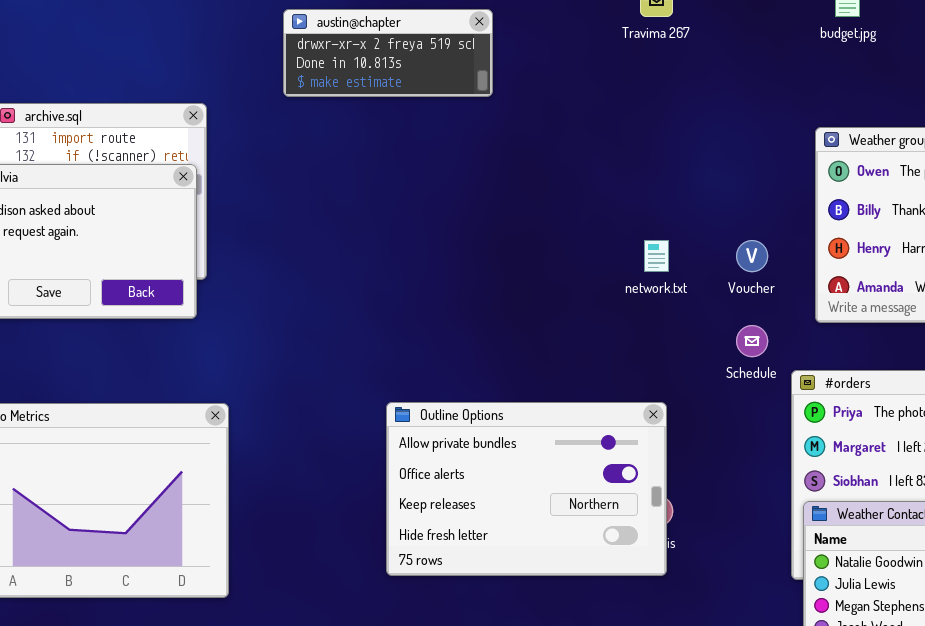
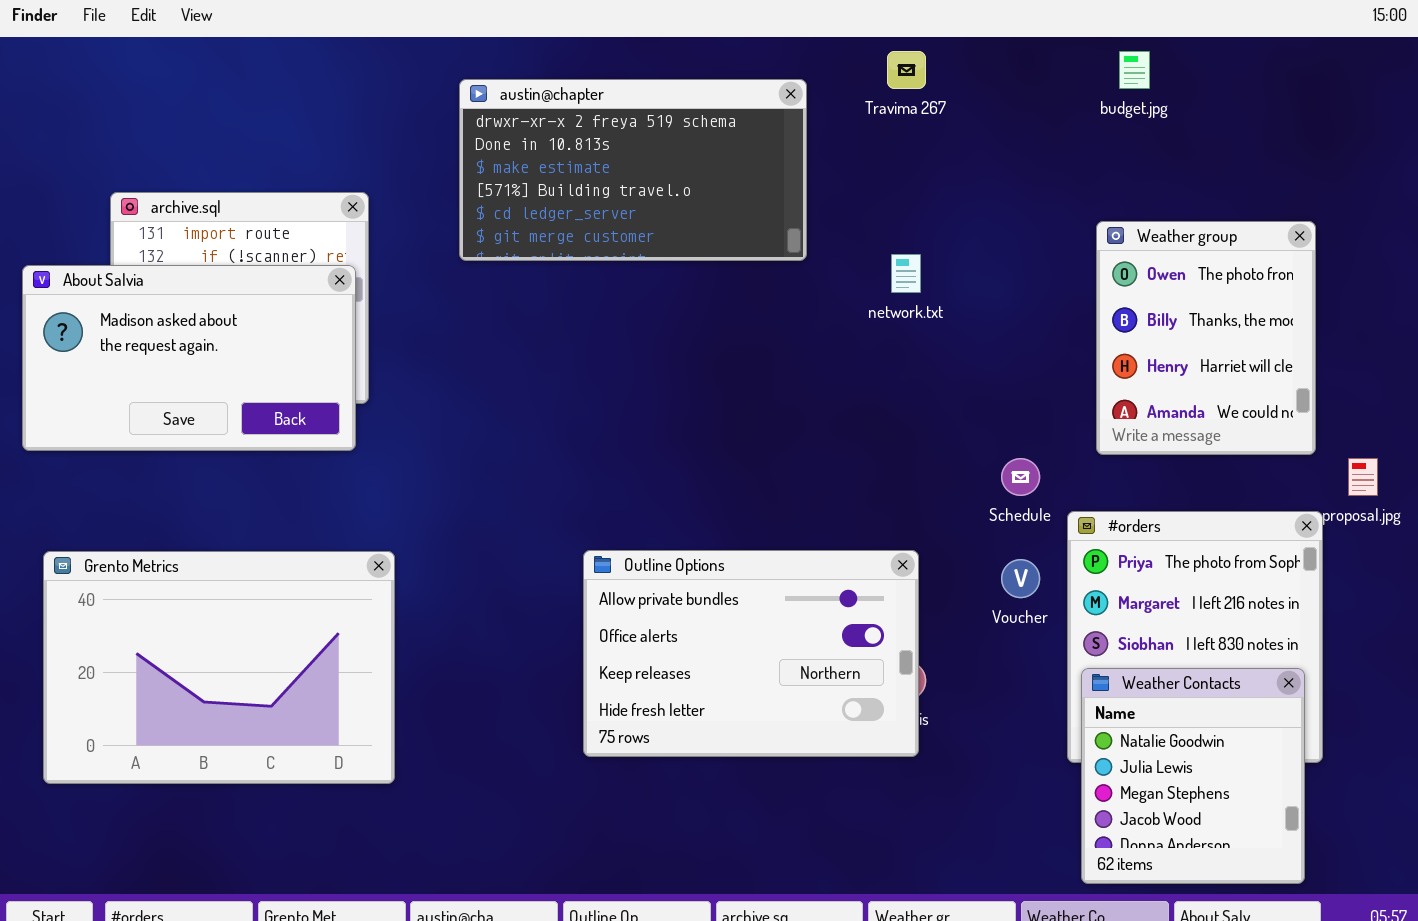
austin@chapter: [283,9,493,97] -> [459,79,807,261], resized
network.txt: [644,240,669,272] -> [891,254,921,293], moved
Voucher: [736,240,768,272] -> [1001,559,1040,598], moved

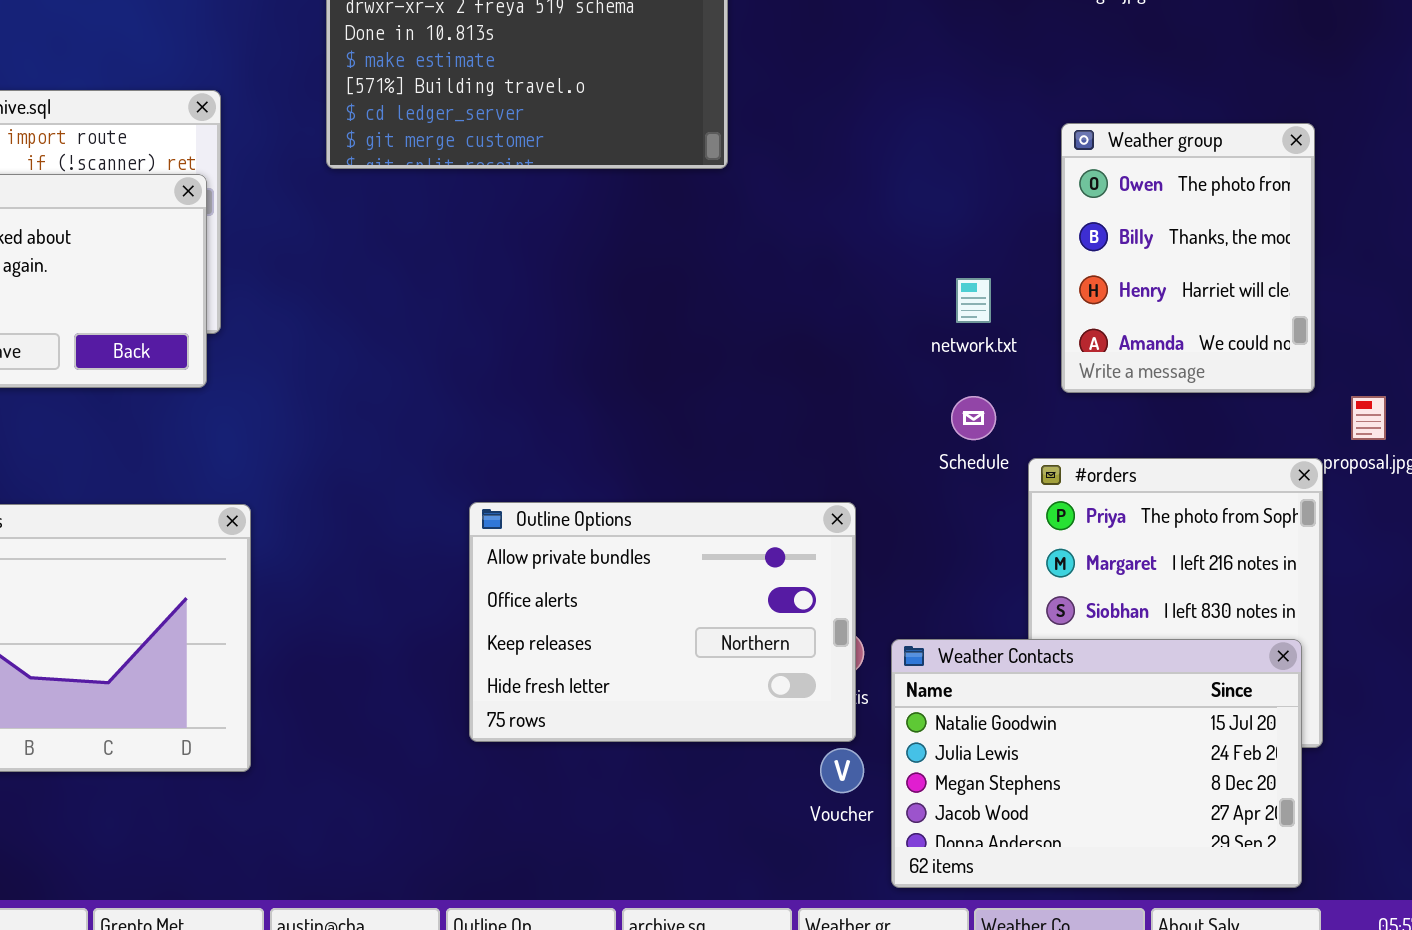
network.txt: [891,254,921,293] -> [956,278,991,323], moved
Voucher: [1001,559,1040,598] -> [820,748,864,793], moved
Weather Contacts: [1081,668,1305,884] -> [891,639,1302,888], resized

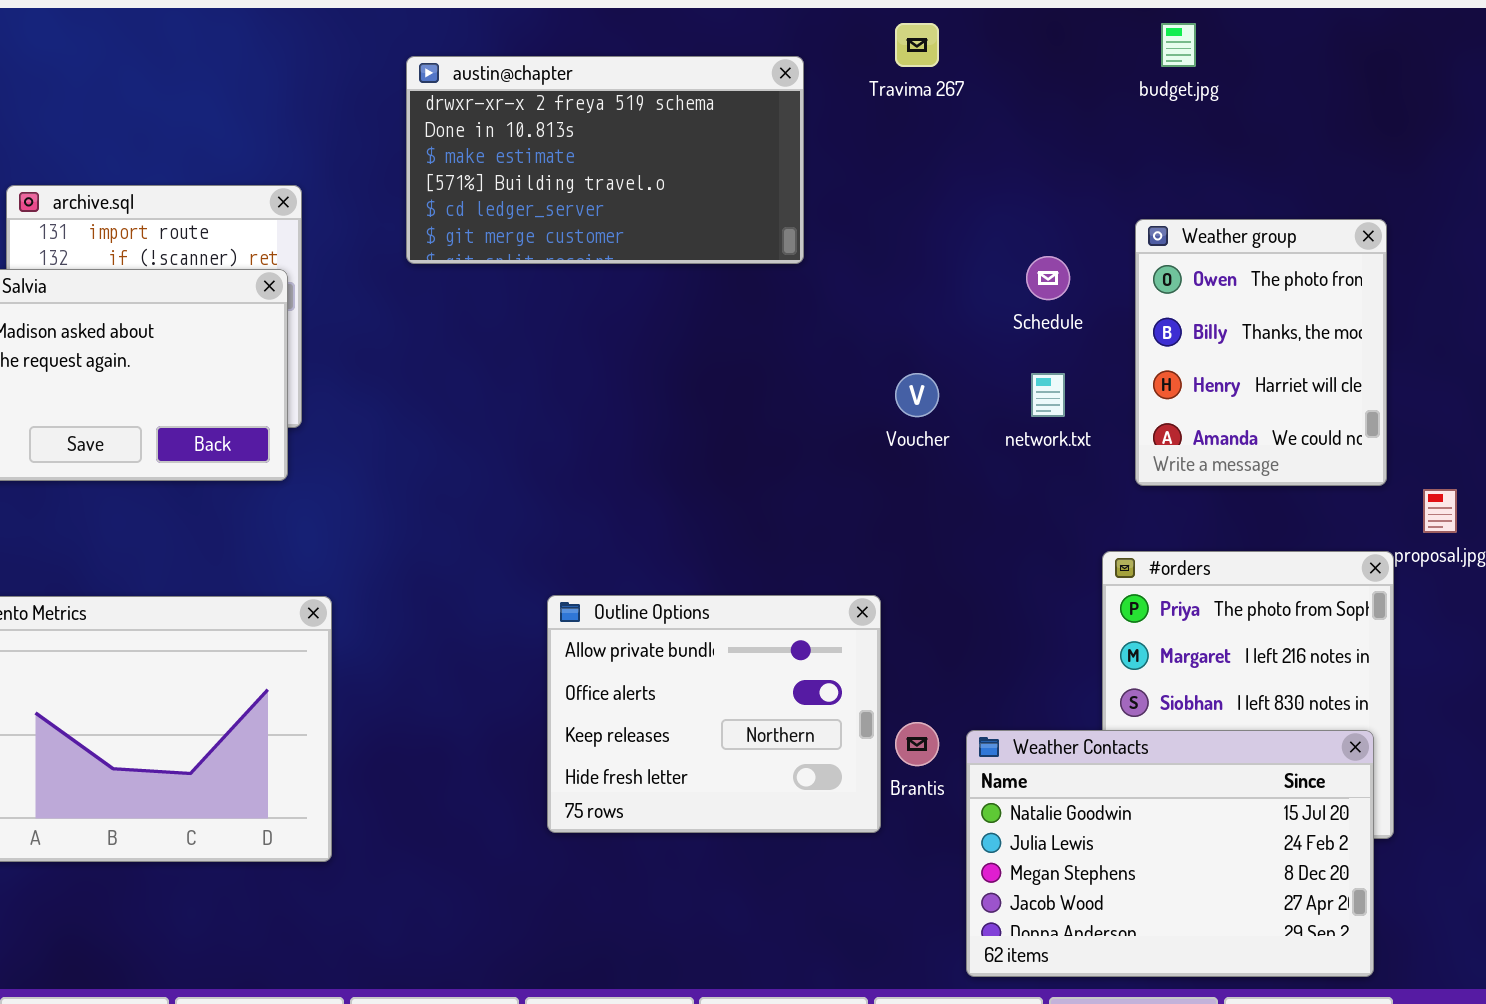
Schedule: [951,396,996,440] -> [1026,256,1070,300], moved
Outline Options: [469,502,856,742] -> [547,595,881,833], resized
Voucher: [820,748,864,793] -> [895,373,939,417], moved

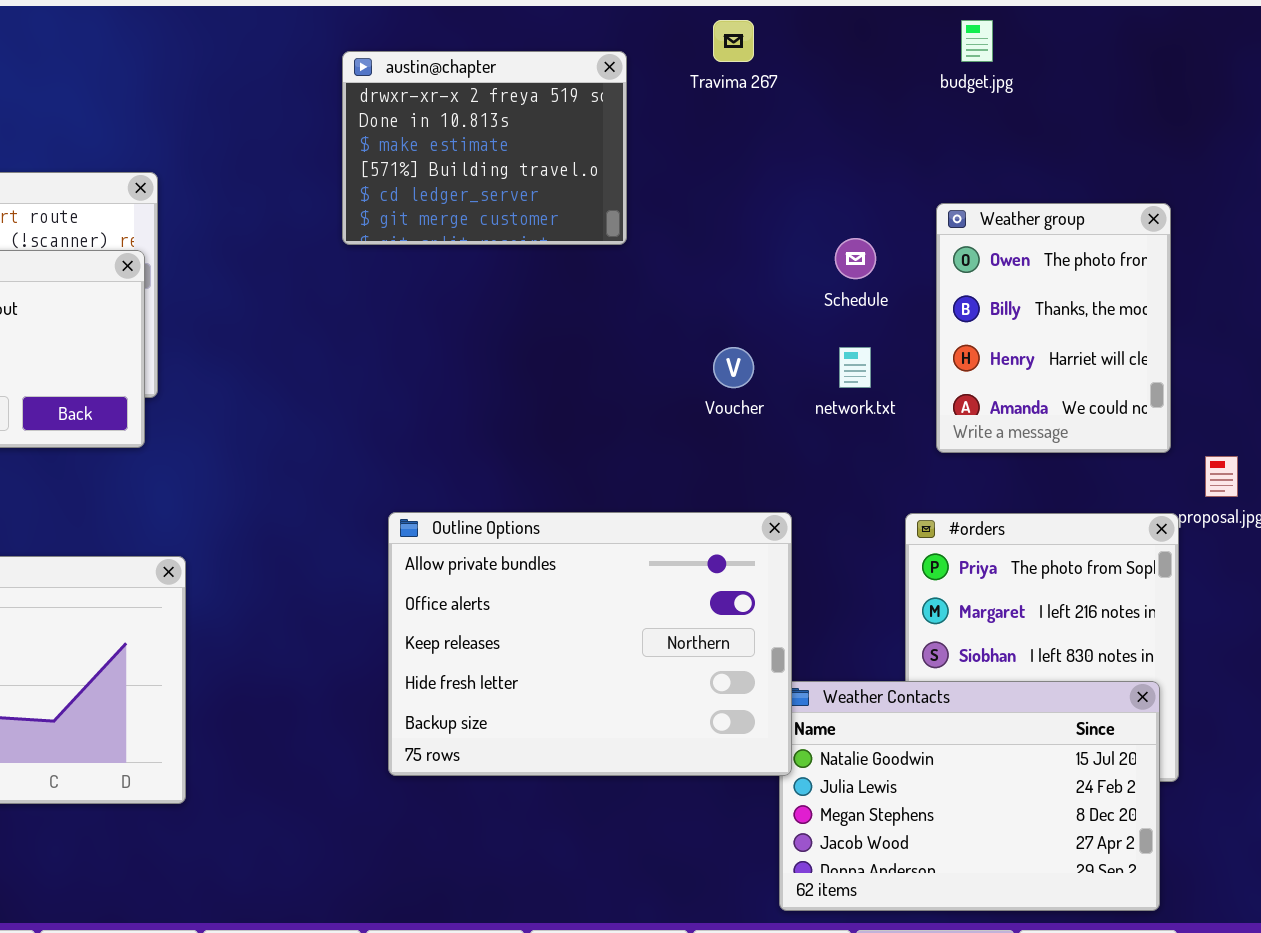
austin@chapter: [406,56,804,264] -> [342,51,627,245], resized
Outline Options: [547,595,881,833] -> [388,512,792,776], resized

